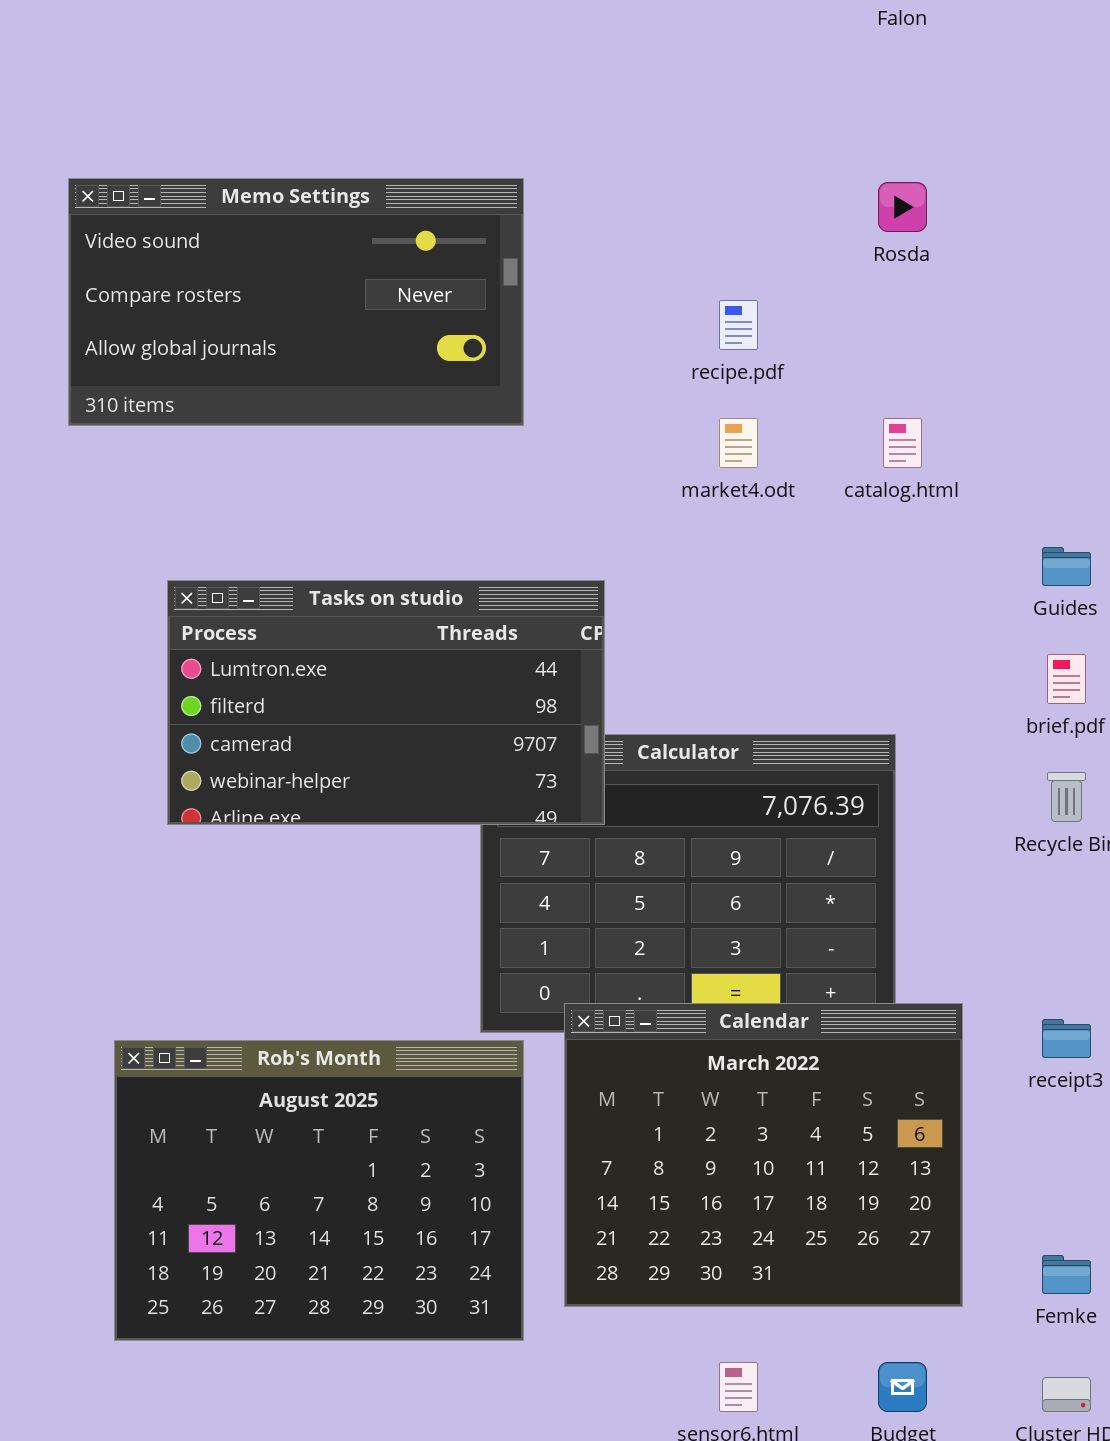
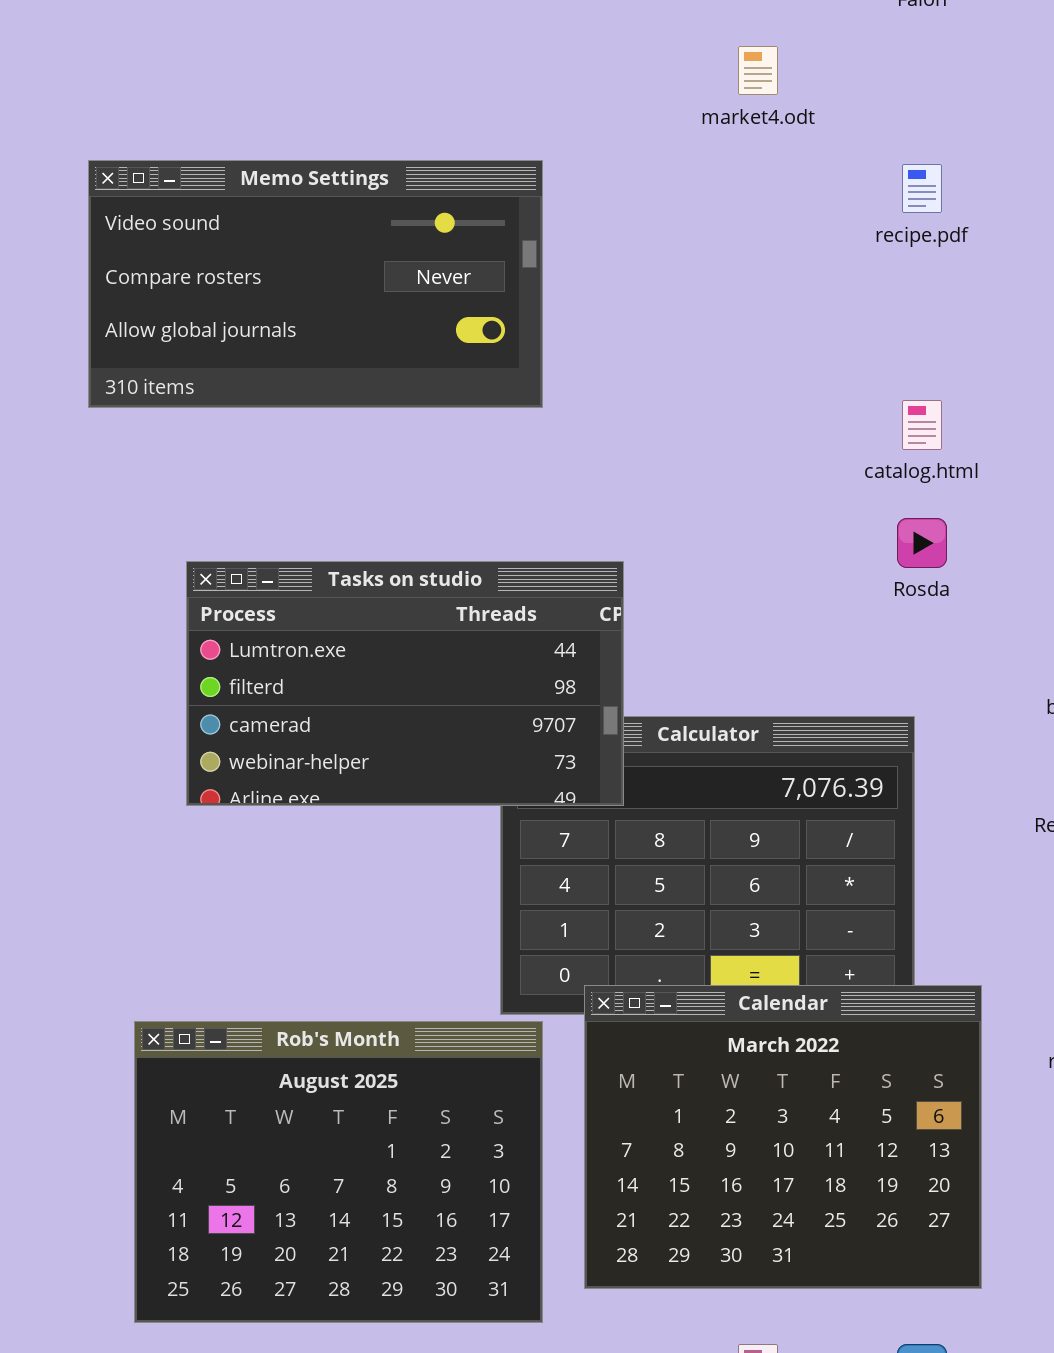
Rosda: [878,182,927,232] -> [897,518,947,568], moved
recipe.pdf: [719,300,758,350] -> [902,164,942,213], moved
market4.odt: [719,418,758,468] -> [738,46,778,95], moved

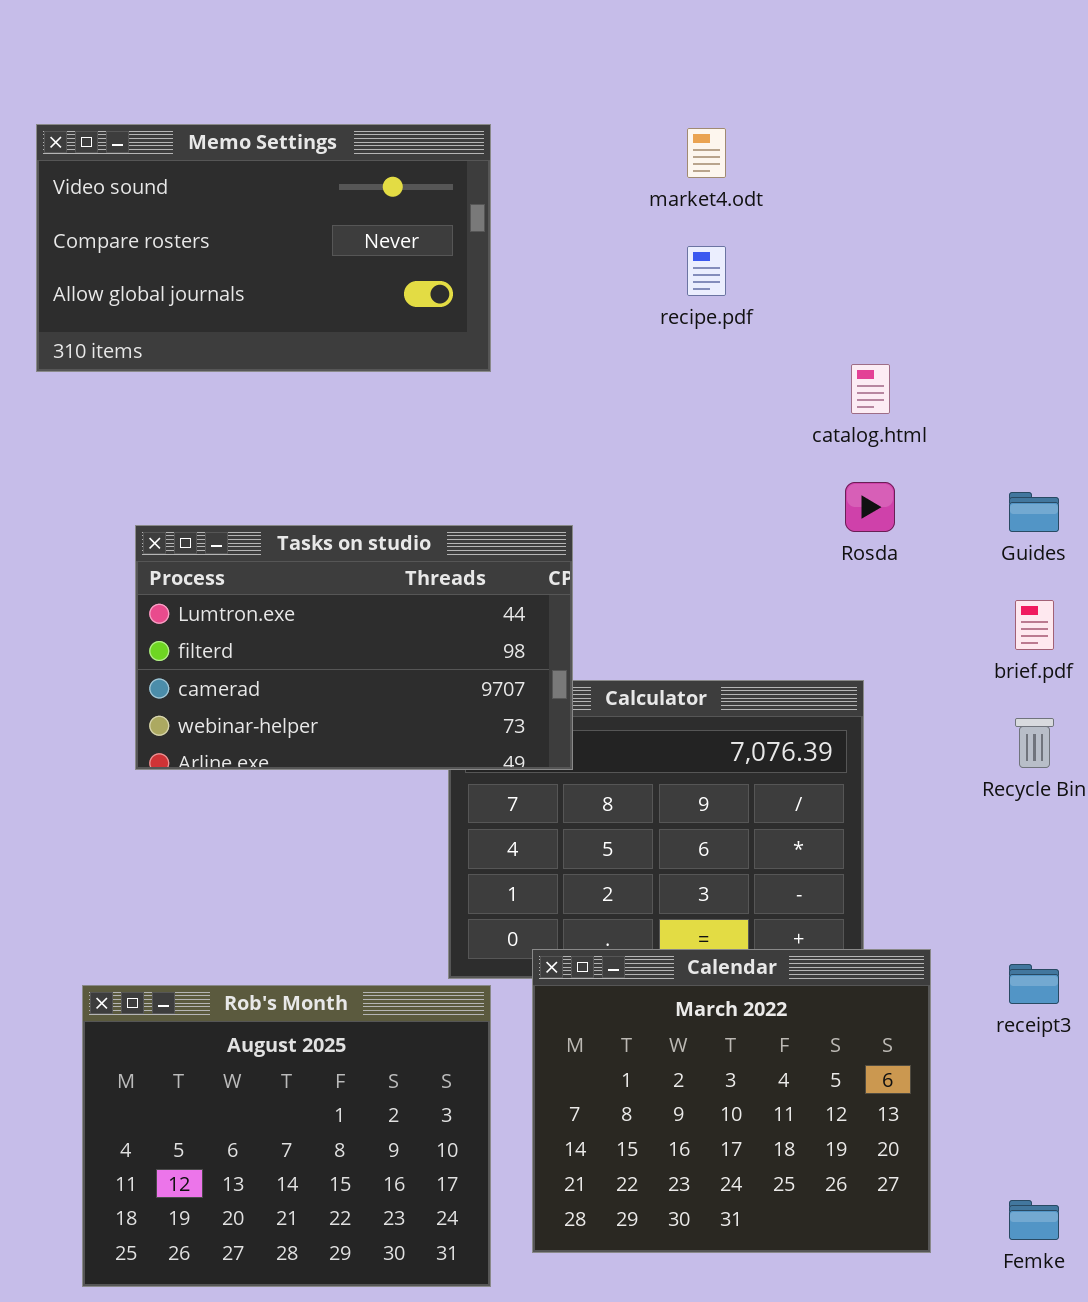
market4.odt: [738,46,778,95] -> [687,128,726,178], moved
recipe.pdf: [902,164,942,213] -> [687,246,726,296], moved

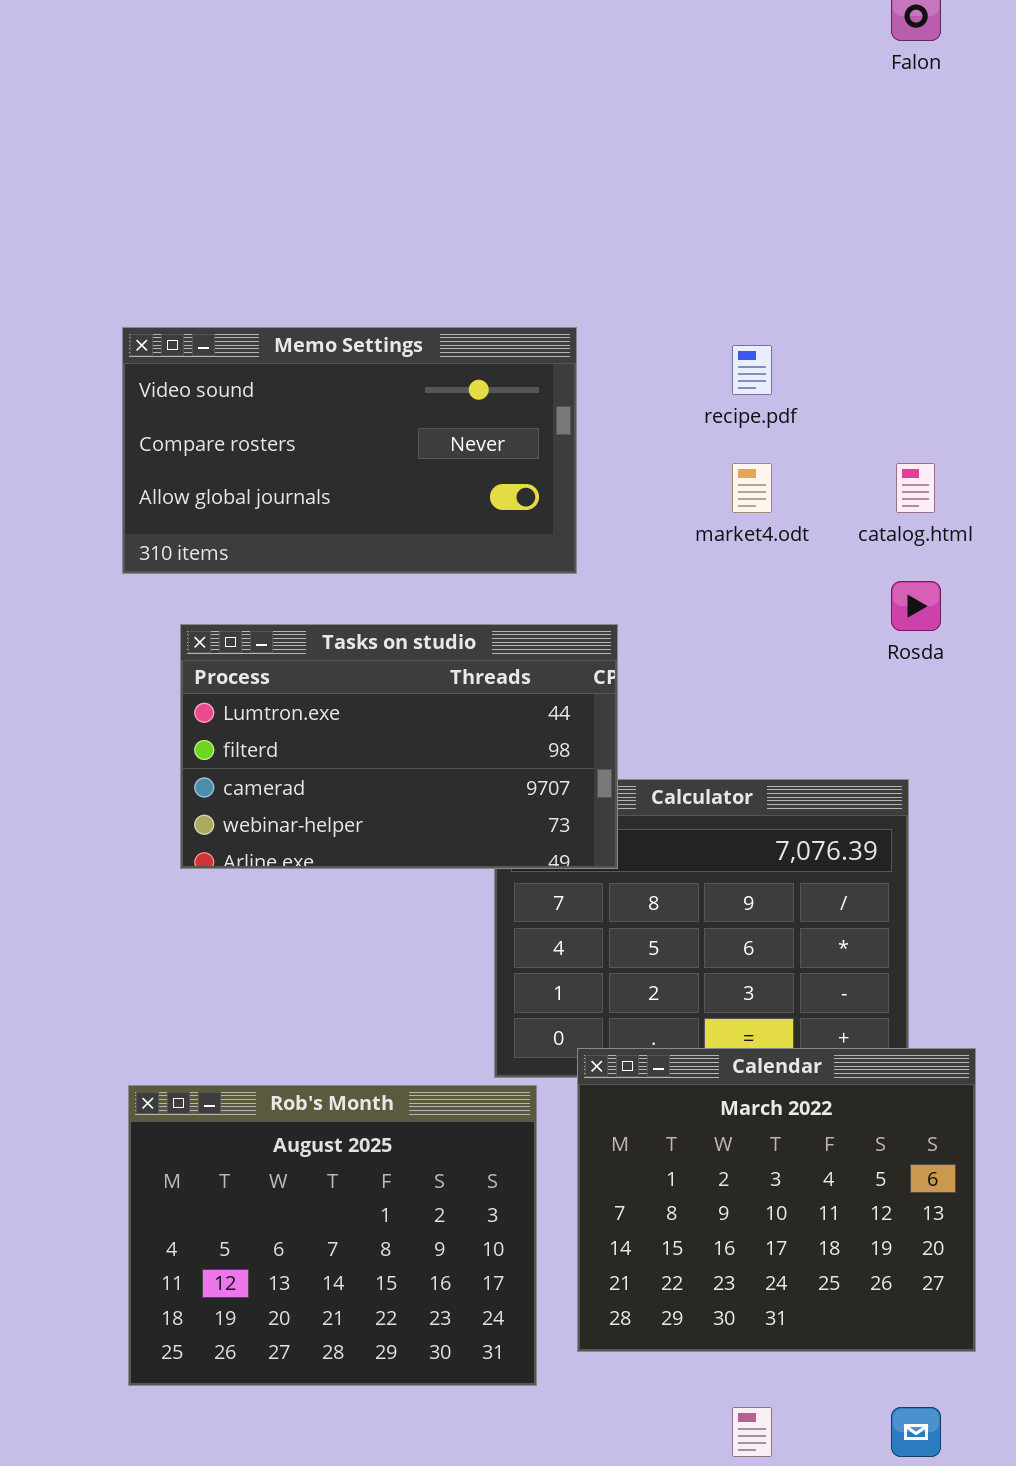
Memo Settings: [36,124,491,372] -> [122,327,577,574], moved
market4.odt: [687,128,726,178] -> [732,463,772,513], moved

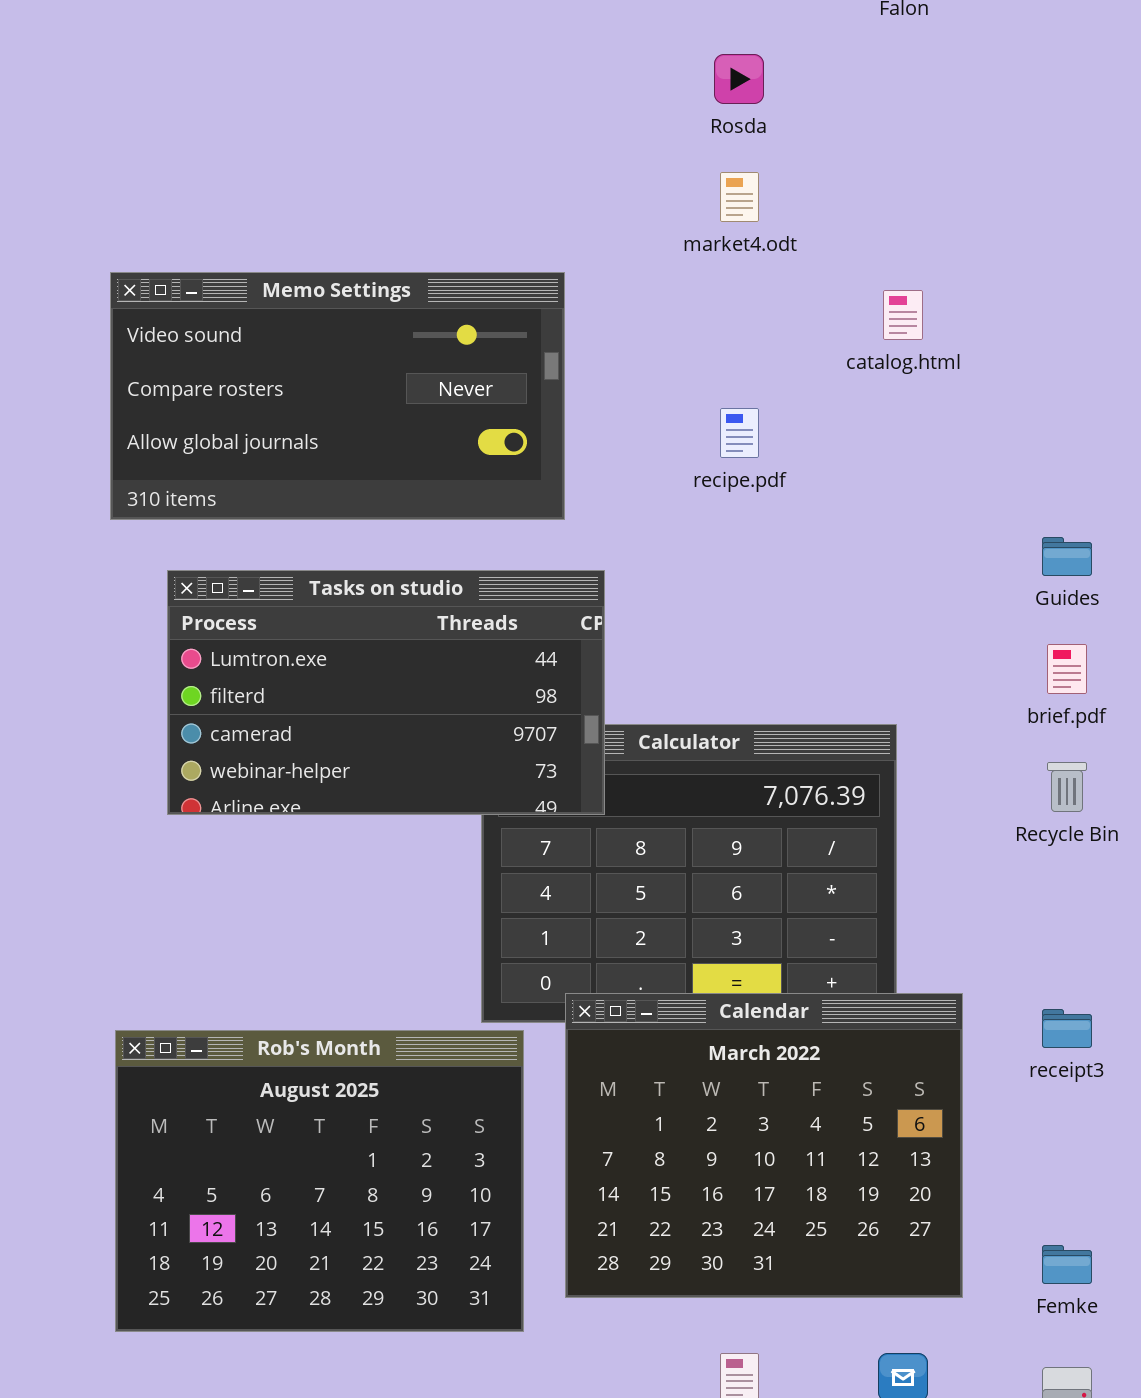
recipe.pdf: [732,345,772,395] -> [720,408,759,458], moved
market4.odt: [732,463,772,513] -> [720,172,759,222], moved
catalog.html: [896,463,935,513] -> [883,290,923,340], moved
Rosda: [891,581,941,631] -> [714,54,764,104], moved

